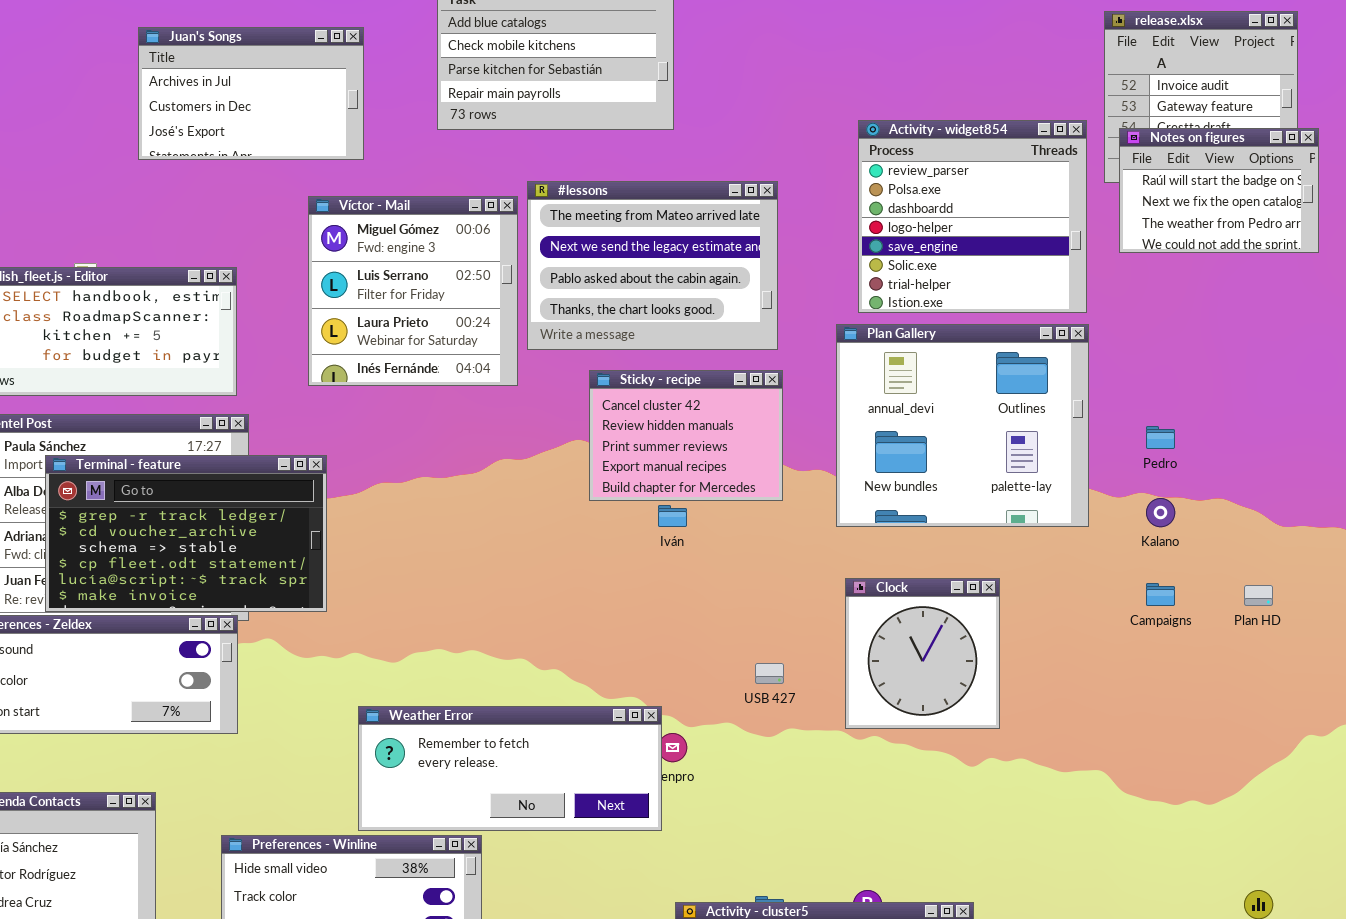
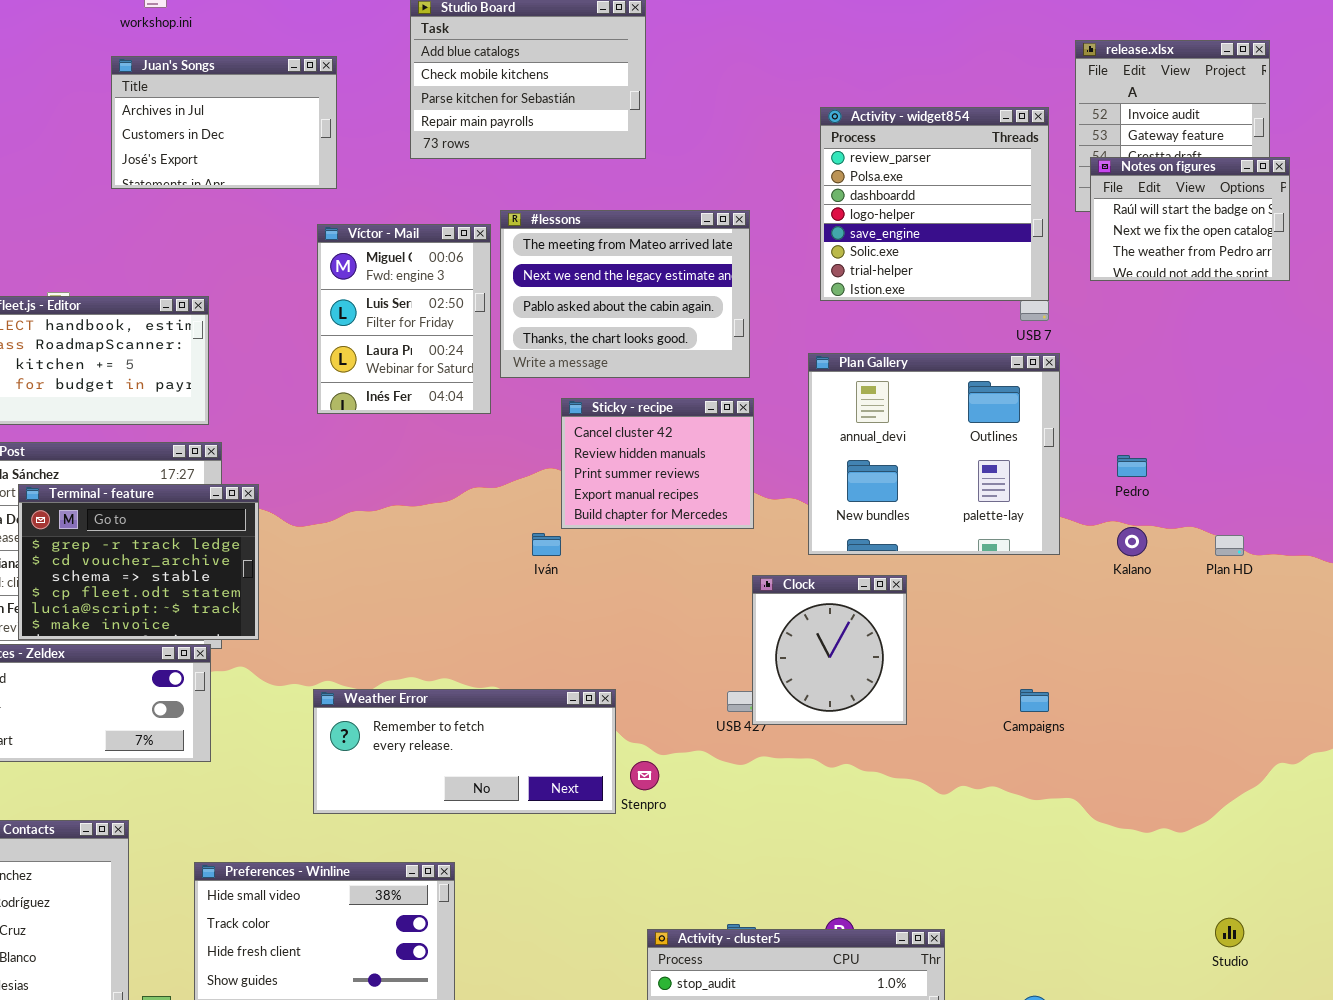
Activity - widget854: [858,120,1087,313] -> [820,107,1049,301], moved
Víctor - Mail: [308,196,518,386] -> [317,224,491,414], resized
Terminal - feature: [45,455,327,612] -> [18,484,259,640], resized
Iván: [658,505,687,527] -> [532,533,561,556], moved
Clock: [845,578,1000,729] -> [752,575,907,725], moved
Campaigns: [1146,583,1175,606] -> [1020,689,1049,712], moved
Plan HD: [1244,585,1273,606] -> [1215,535,1244,556], moved
Weather Error: [358,706,662,831] -> [313,689,616,814], moved

